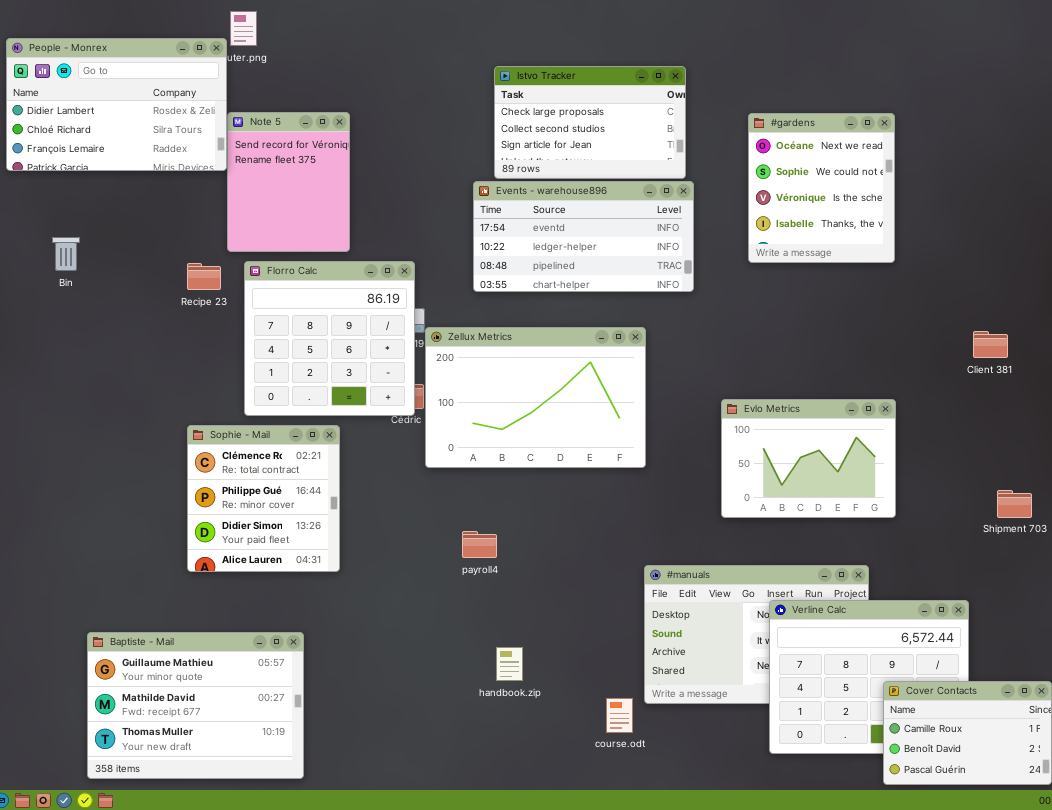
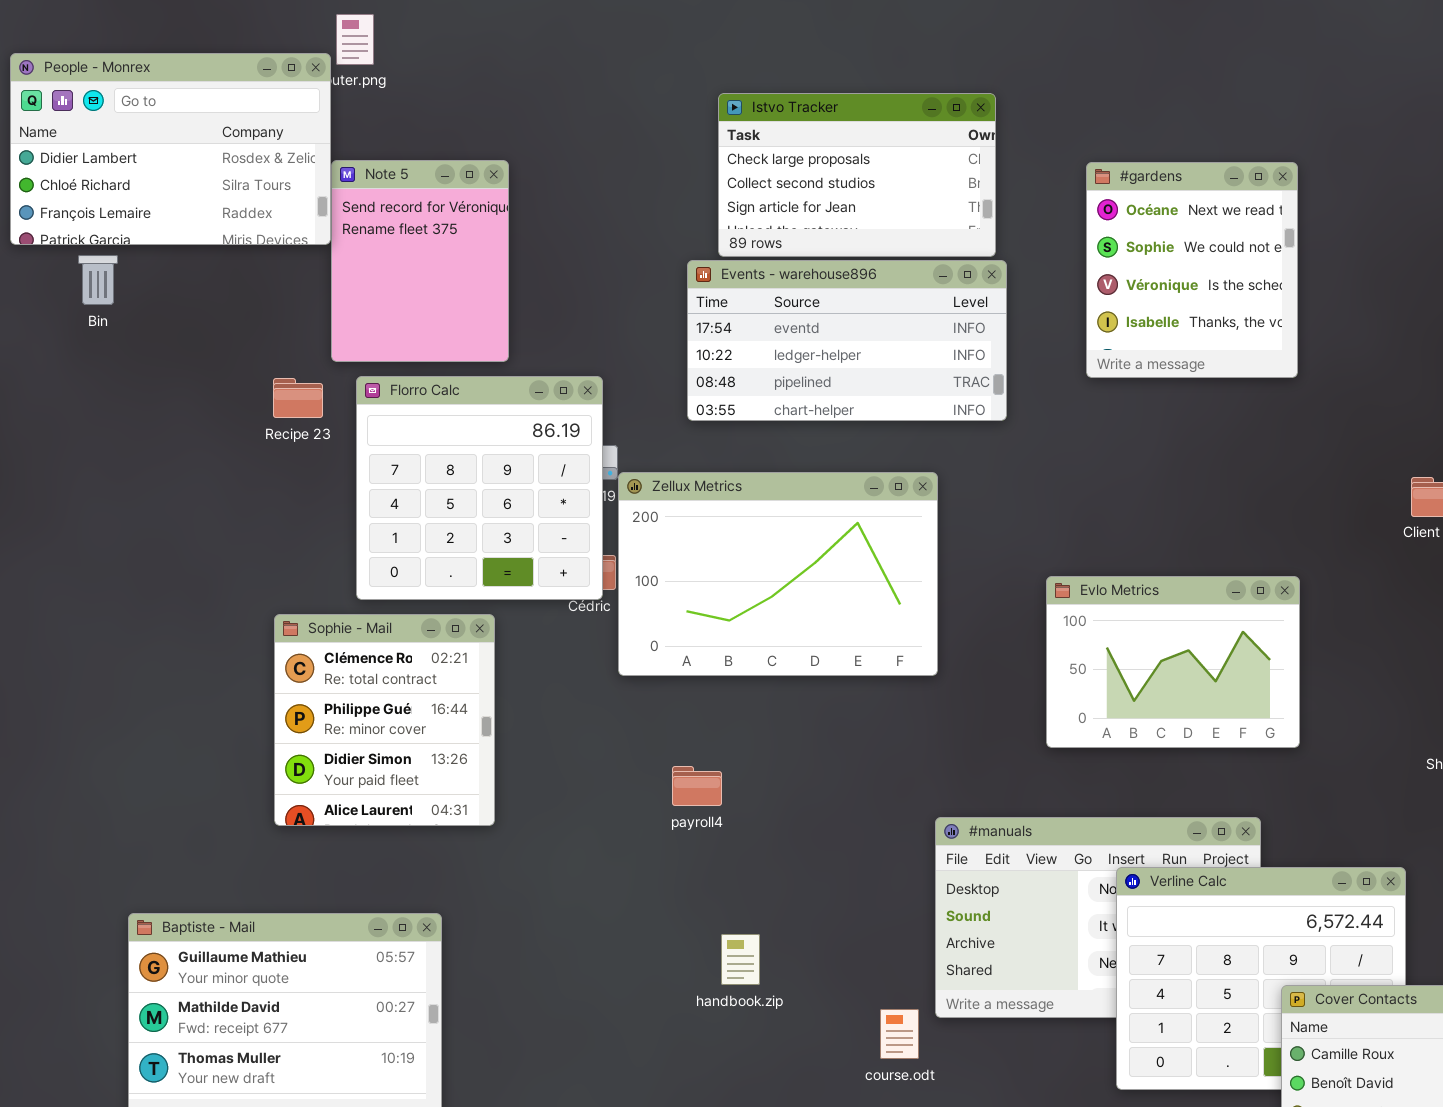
Bin: [52,237,80,271] -> [78,255,118,305], moved

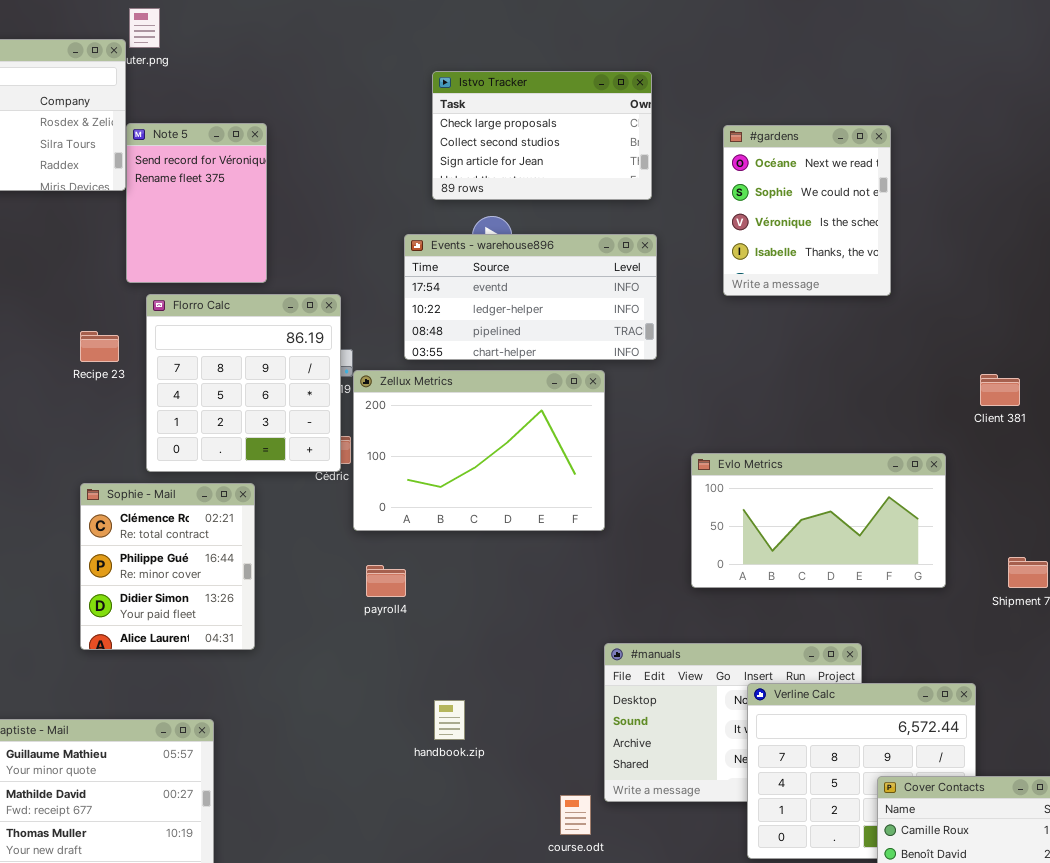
Events - warehouse896: [687,260,1007,421] -> [404,234,657,360], moved
Recipe 23: [273,378,323,418] -> [80,331,119,362], moved
Evlo Metrics: [1046,576,1300,748] -> [691,453,946,588], resized
payroll4: [672,766,722,806] -> [366,565,406,597], moved
handbook.zip: [721,934,760,985] -> [434,700,465,740], moved

